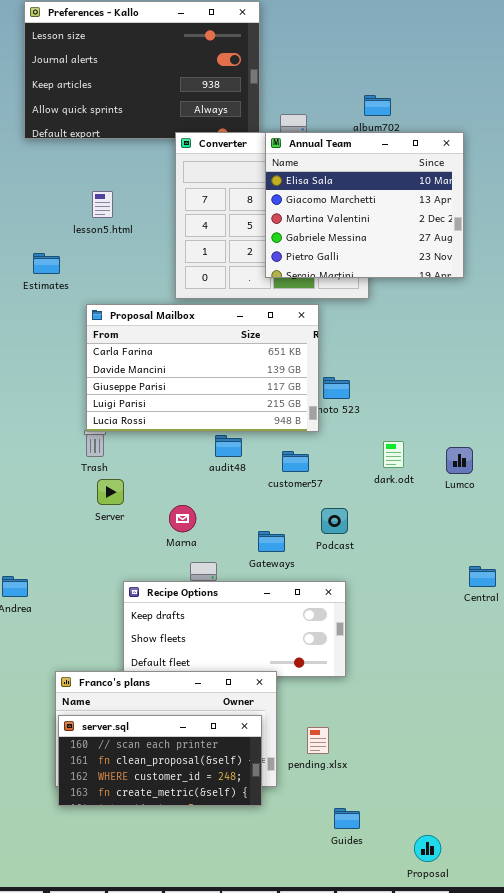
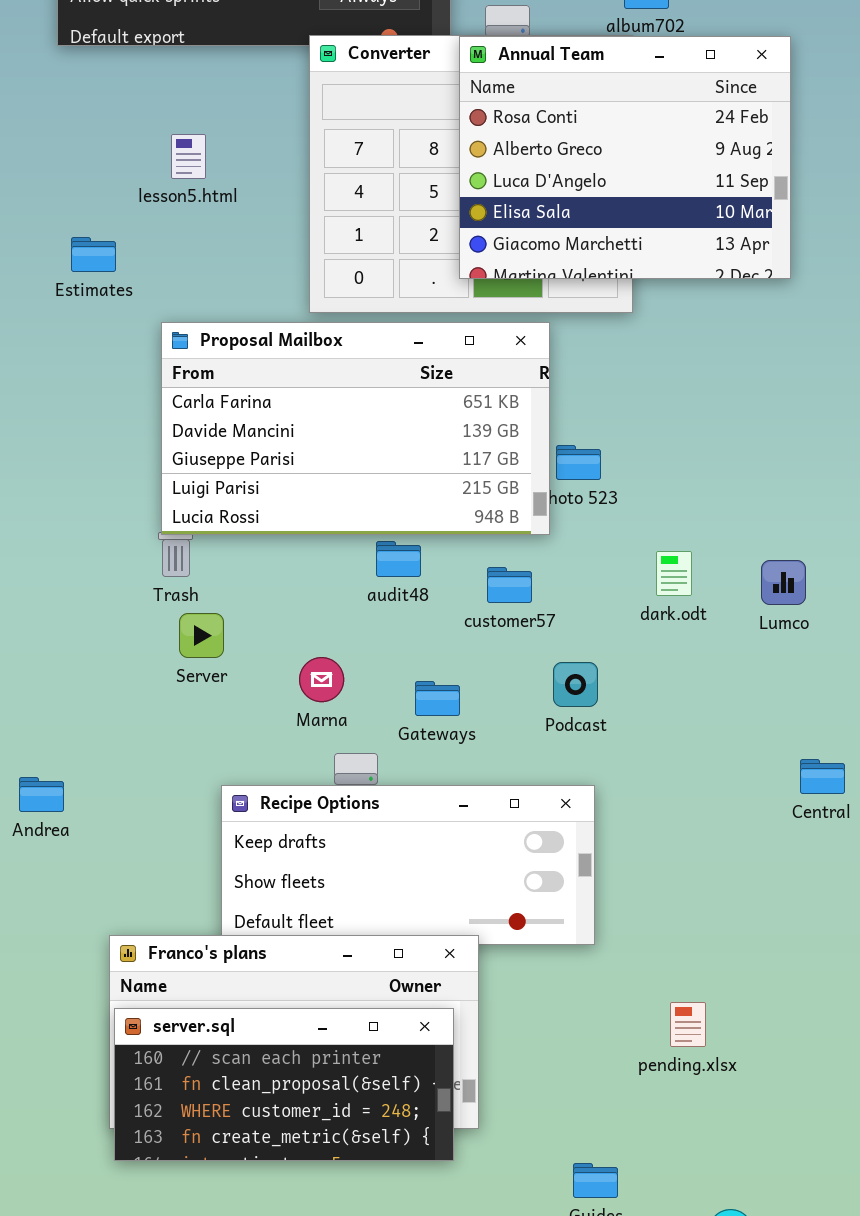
Annual Team: [265,132,464,278] -> [459,36,791,279], scrolled up 3 rows
Gateways: [258,531,285,552] -> [415,681,460,716], moved
pending.xlsx: [307,727,329,754] -> [670,1002,706,1047], moved

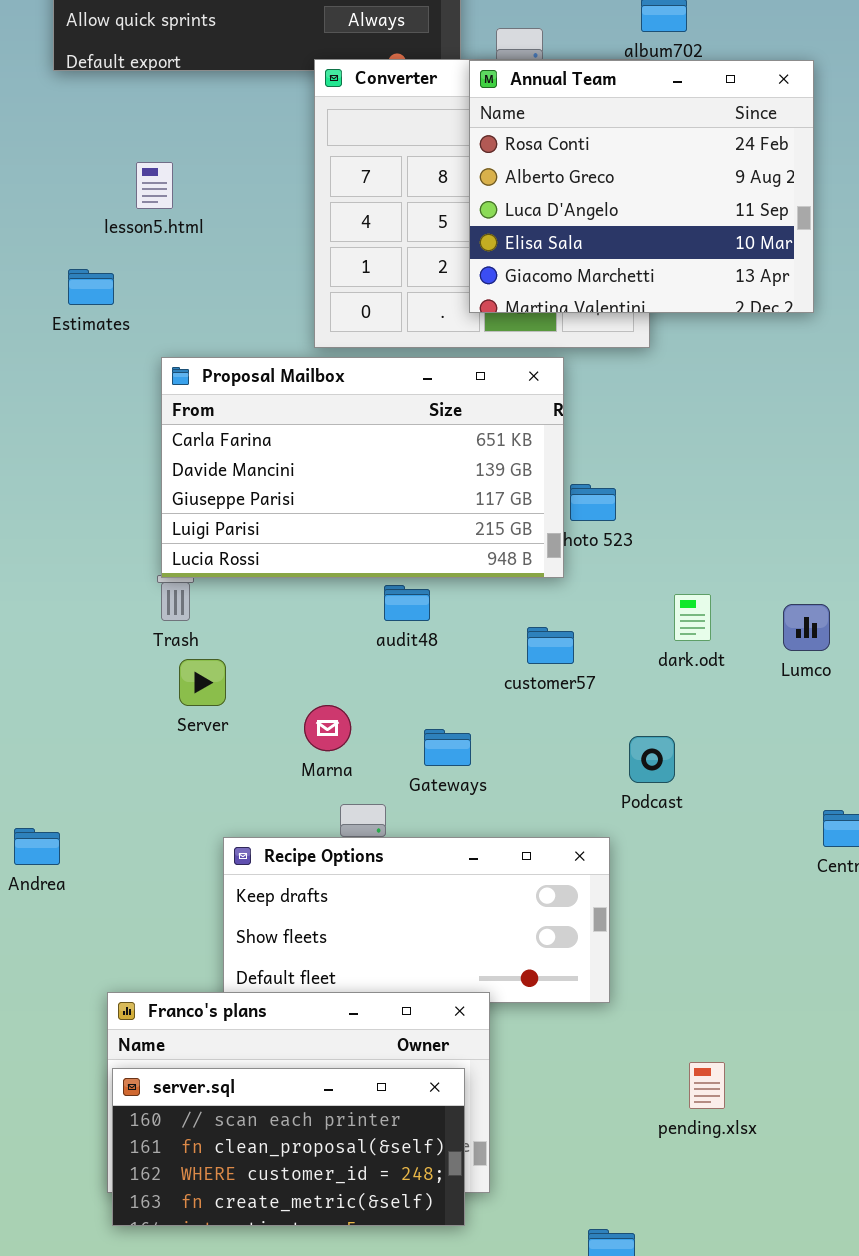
lesson5.html: [171,134,206,179] -> [136,162,173,209], moved
customer57: [487,567,532,603] -> [527,627,574,664], moved
Podcast: [553,662,598,707] -> [629,736,675,783], moved

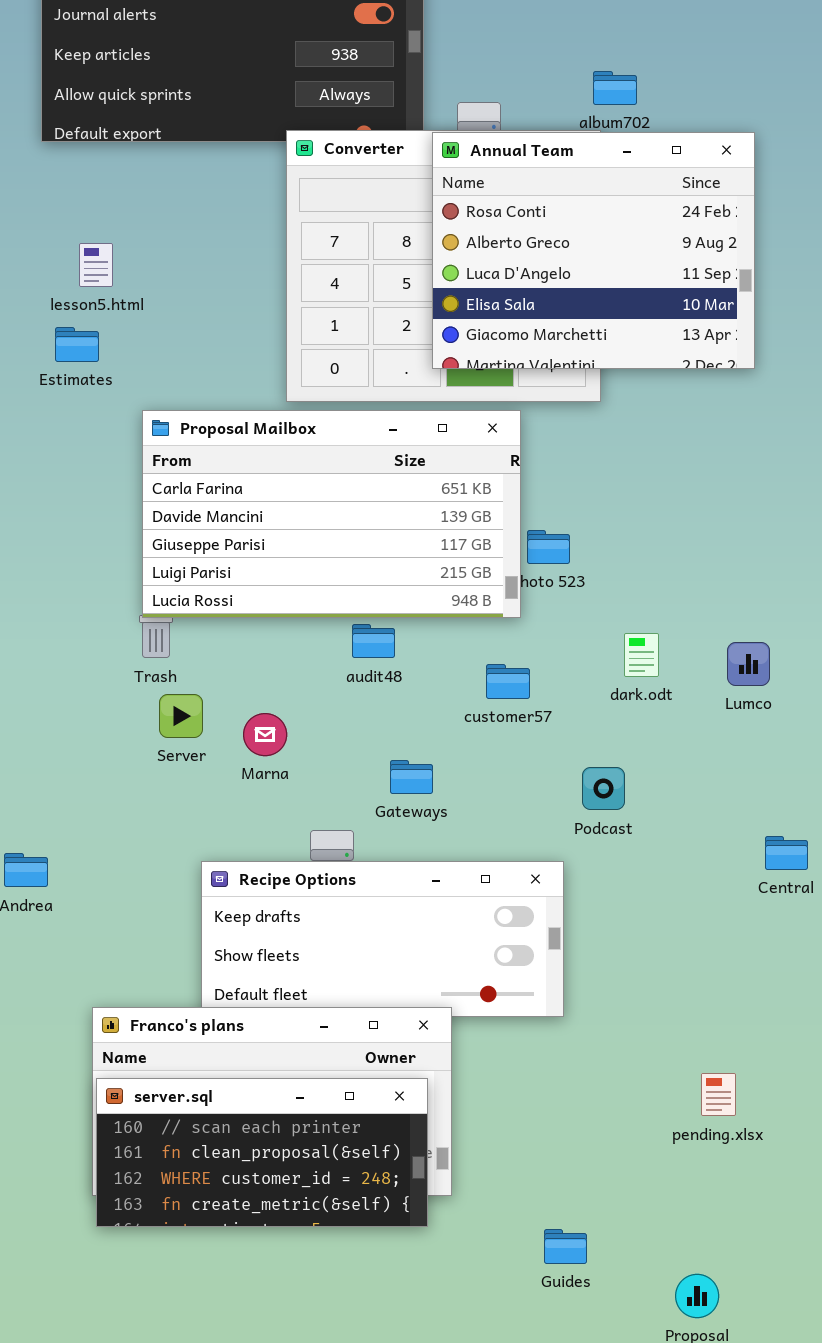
lesson5.html: [136,162,173,209] -> [79,243,113,287], moved
Marna: [304,705,351,751] -> [243,713,287,756], moved
pending.xlsx: [689,1062,725,1109] -> [701,1073,736,1116], moved

